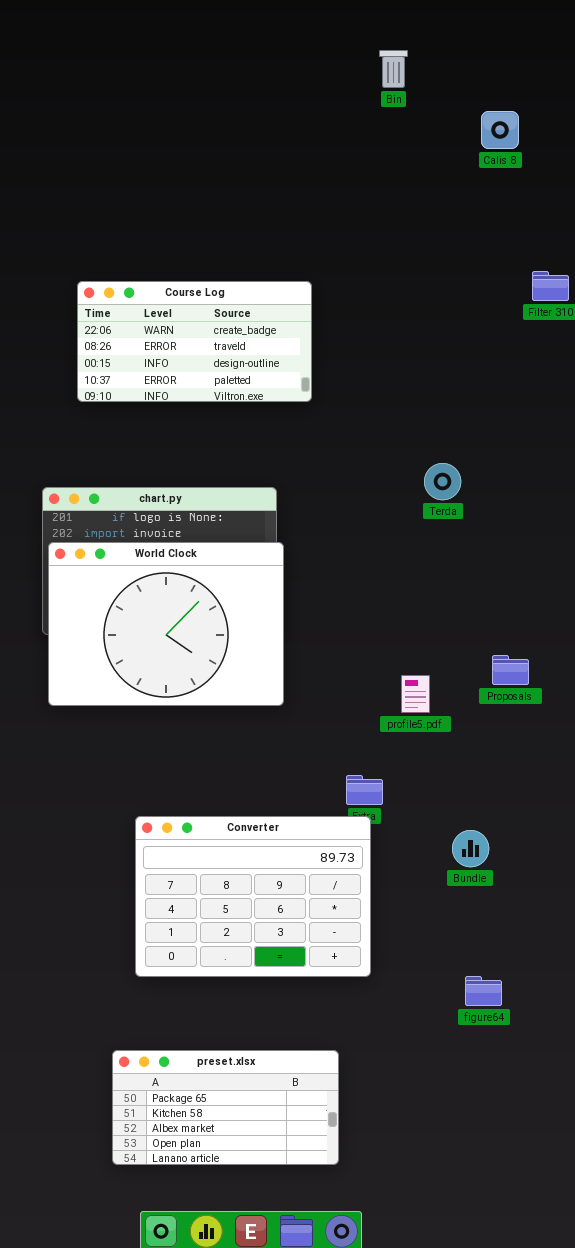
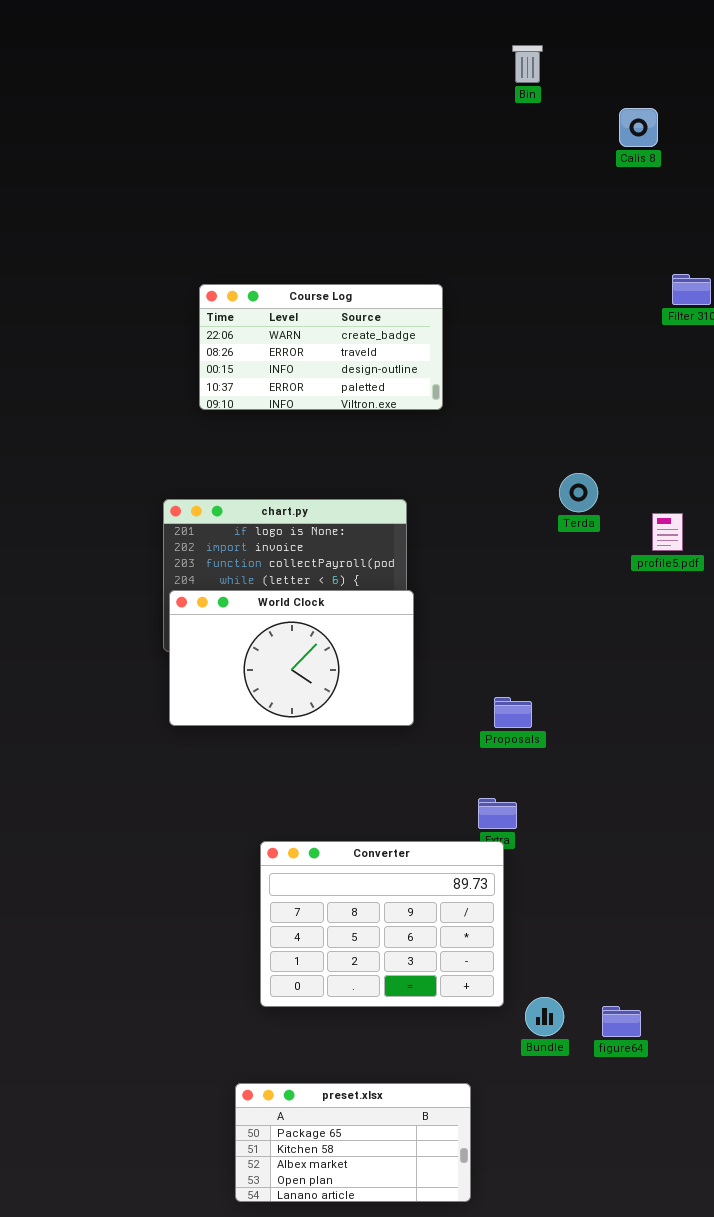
World Clock: [48,542,284,706] -> [169,590,414,726], resized
Proposals: [492,655,529,685] -> [494,697,532,728], moved
profile5.pdf: [401,675,430,713] -> [652,513,683,551], moved
Bundle: [452,830,489,867] -> [525,997,564,1036], moved

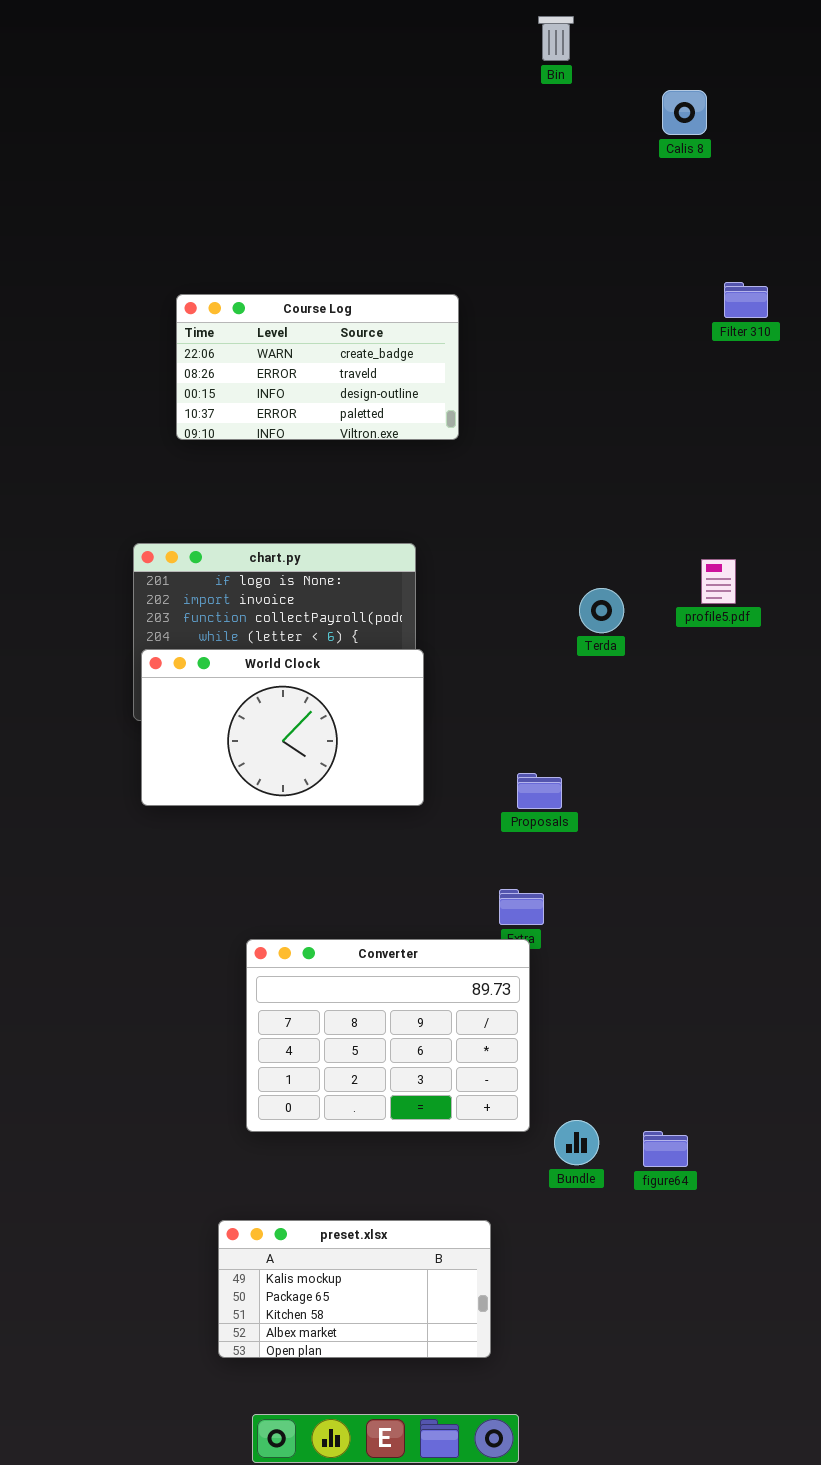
Terda: [559,473,598,512] -> [579,588,624,633], moved
preset.xlsx: [235,1083,471,1202] -> [218,1220,491,1358], scrolled up 1 row

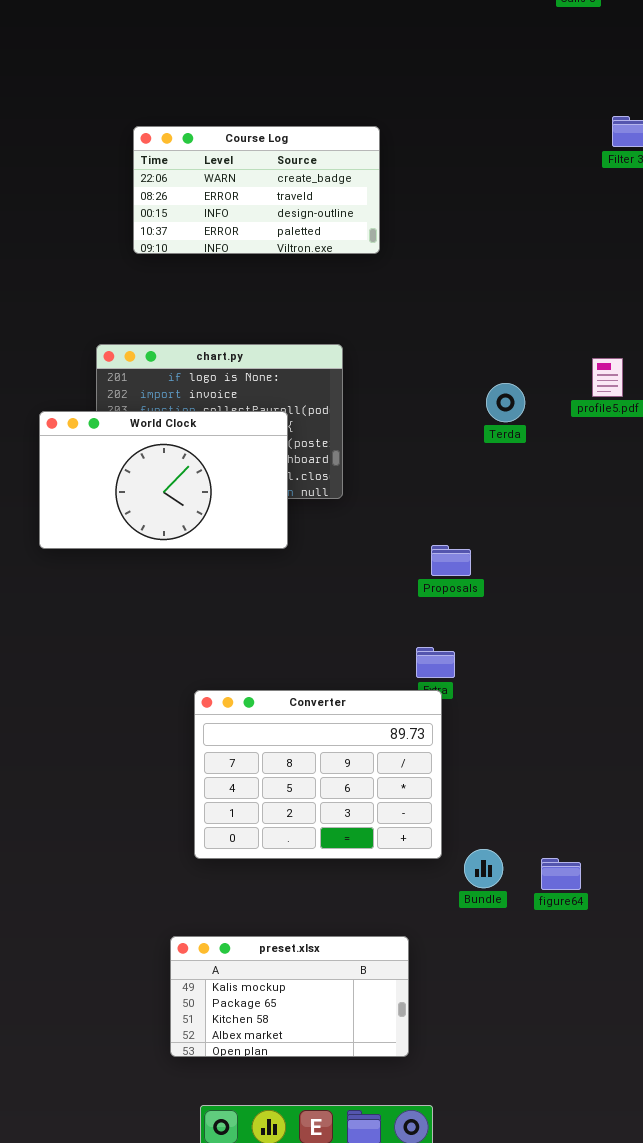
World Clock: [141,649,424,806] -> [39,411,288,549], moved

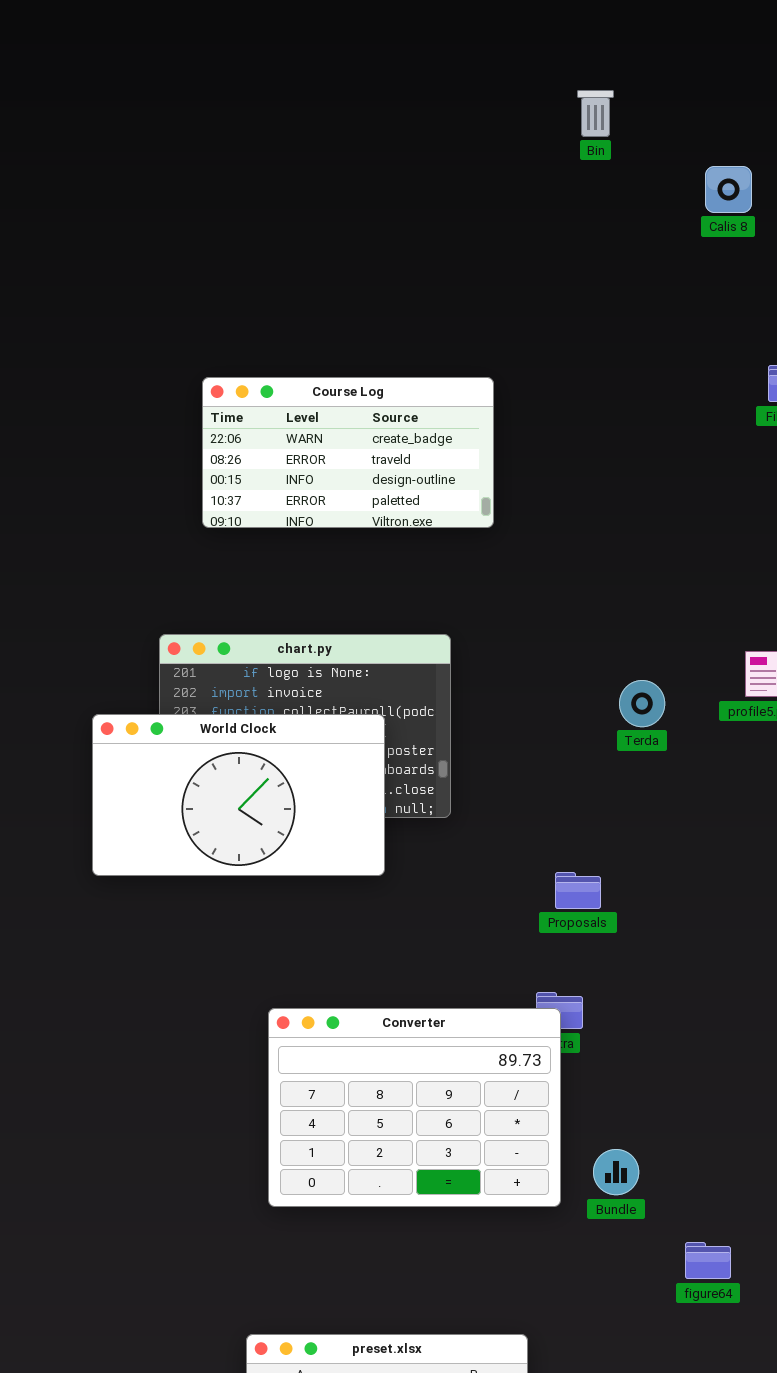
Converter: [194,690,442,859] -> [268,1008,561,1207], moved
Bundle: [464,849,503,888] -> [593,1149,639,1195], moved

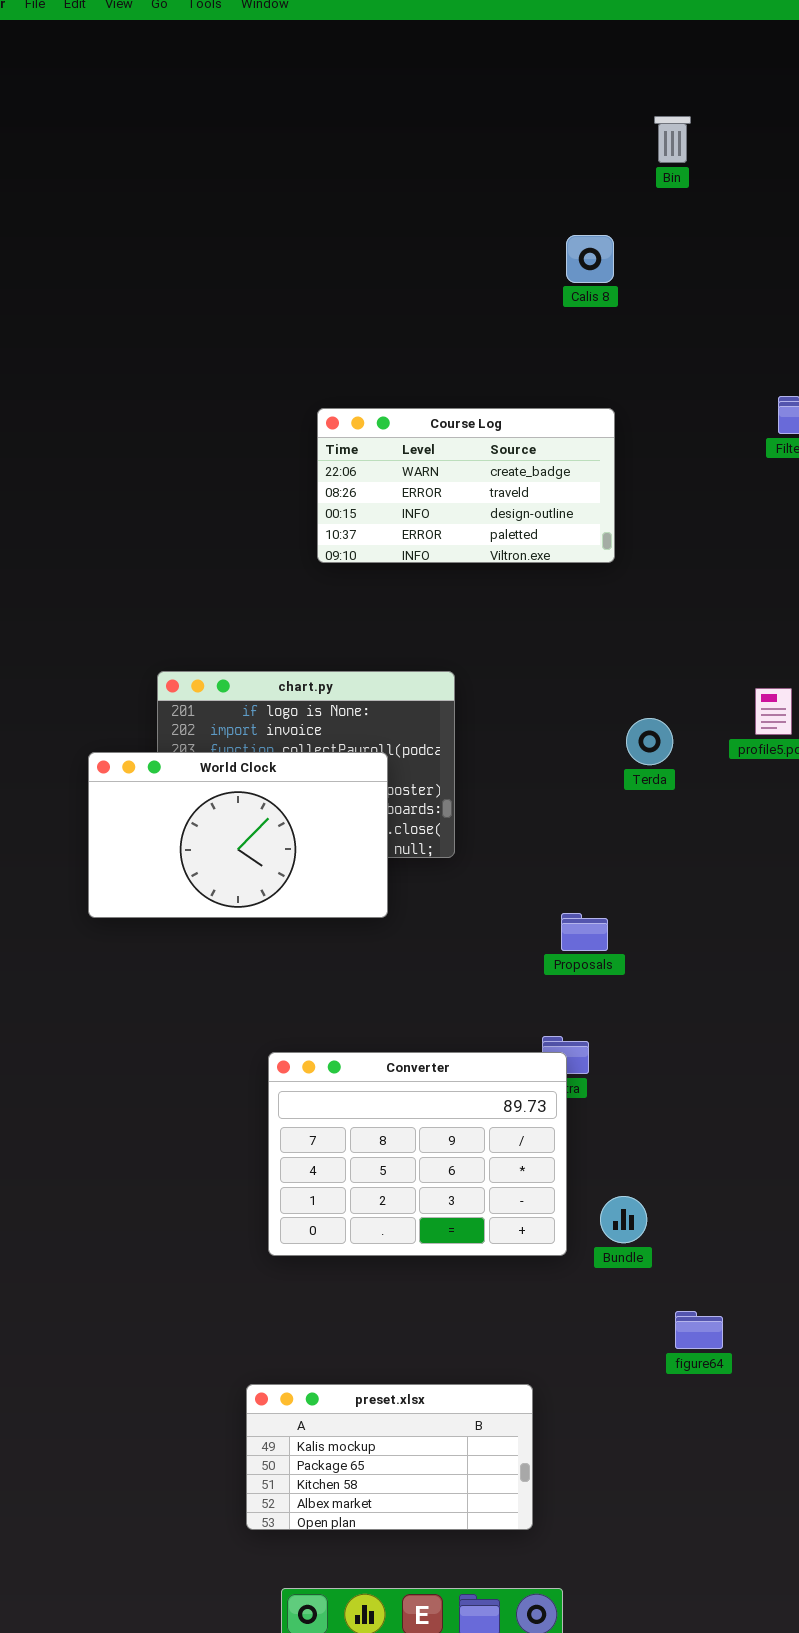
Bin: [577,90,614,137] -> [654,116,691,163], moved
Calis 8: [705,166,752,213] -> [566,235,614,283], moved
Course Log: [202,377,494,528] -> [317,408,615,563], moved
figure64: [685,1242,731,1279] -> [675,1311,723,1349], moved

